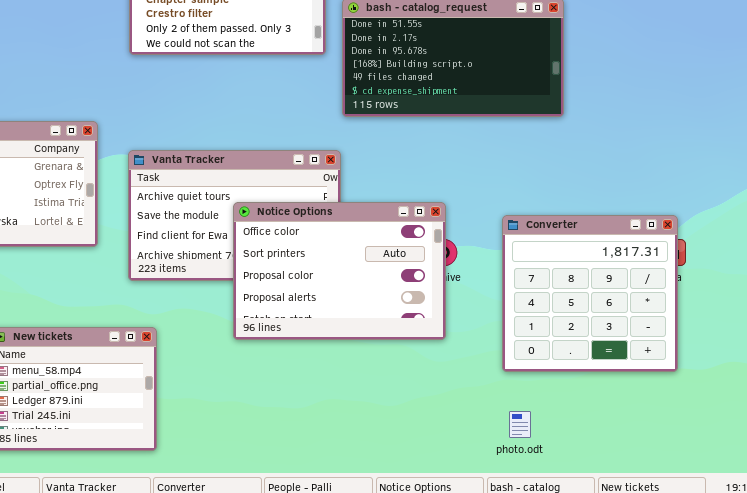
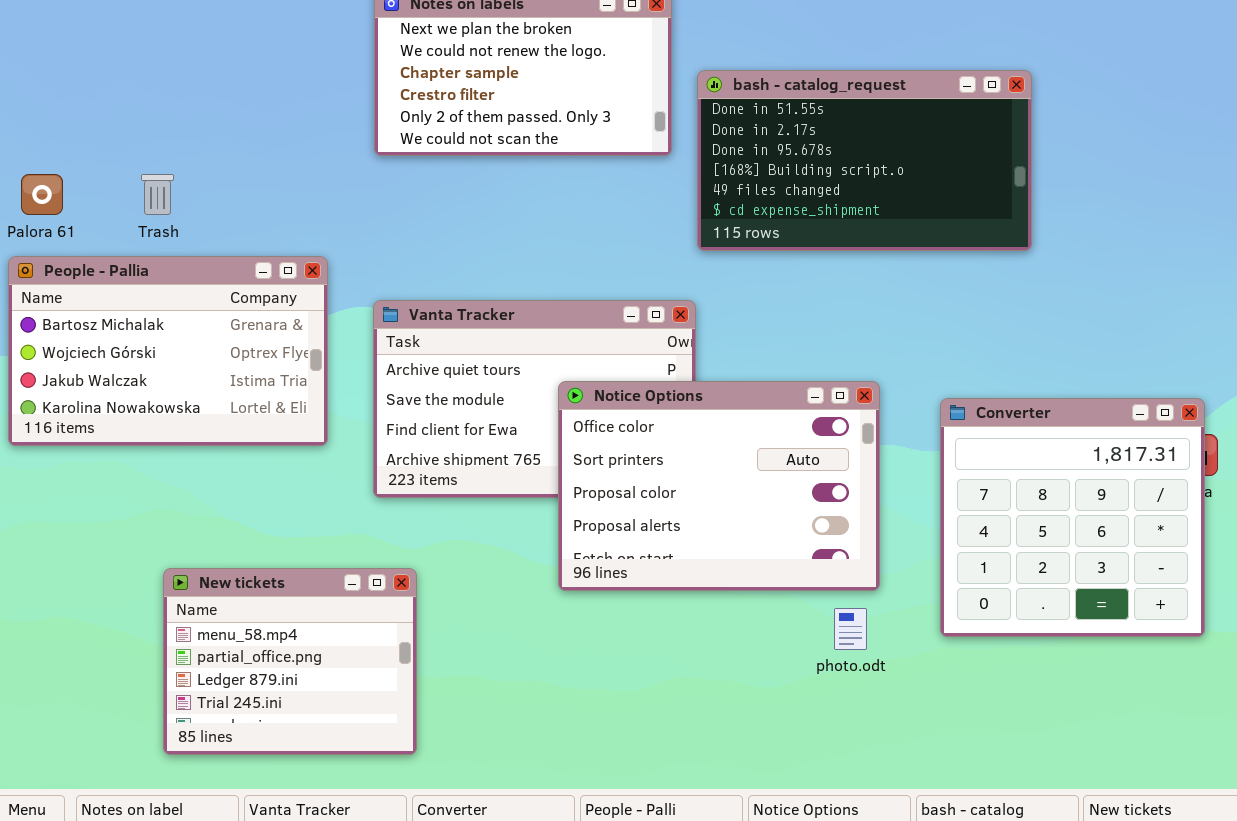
Notice Options: [233,202,446,340] -> [558,381,880,591], moved
photo.odt: [509,411,531,438] -> [834,608,867,650], moved

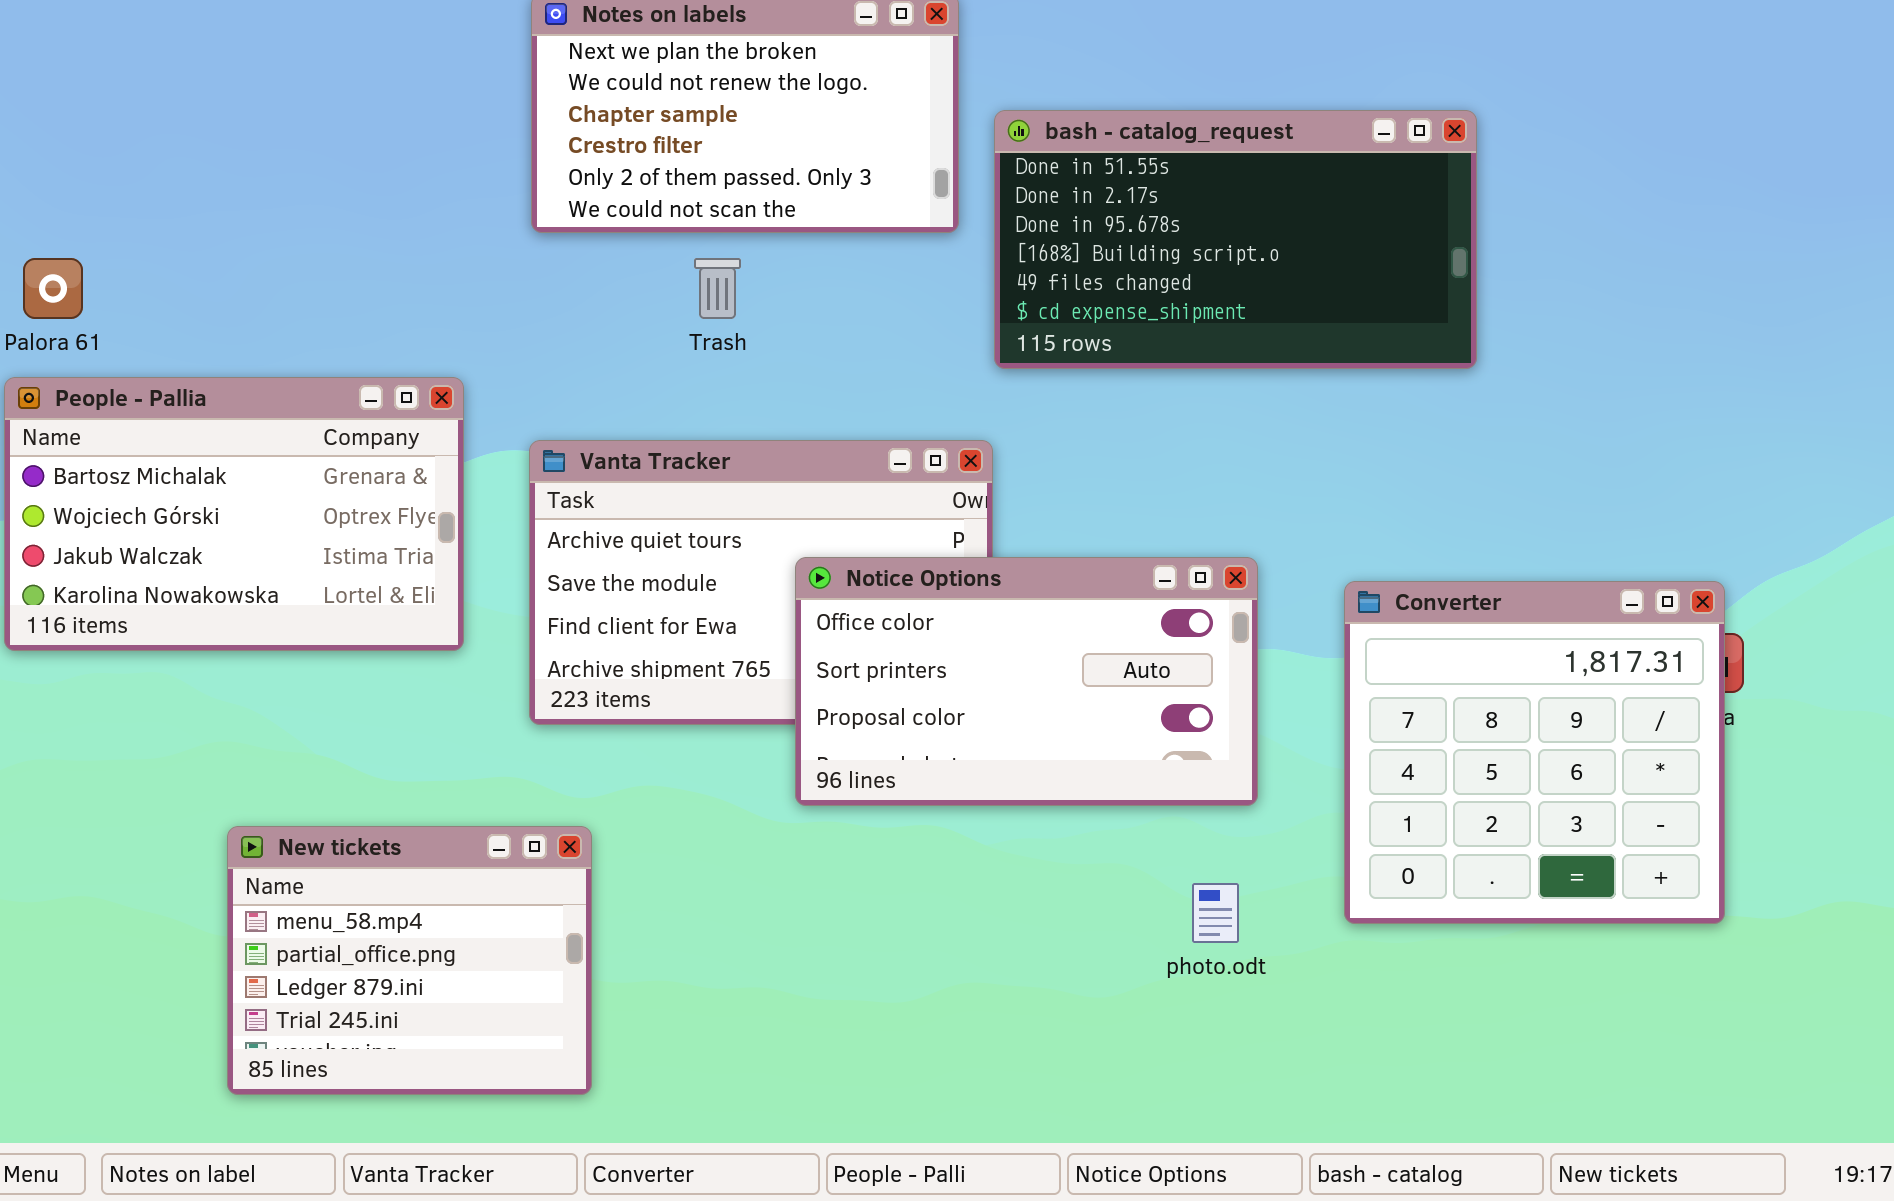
Trash: [141,174,174,215] -> [694,258,741,319], moved
Notice Options: [558,381,880,591] -> [795,557,1258,806], resized

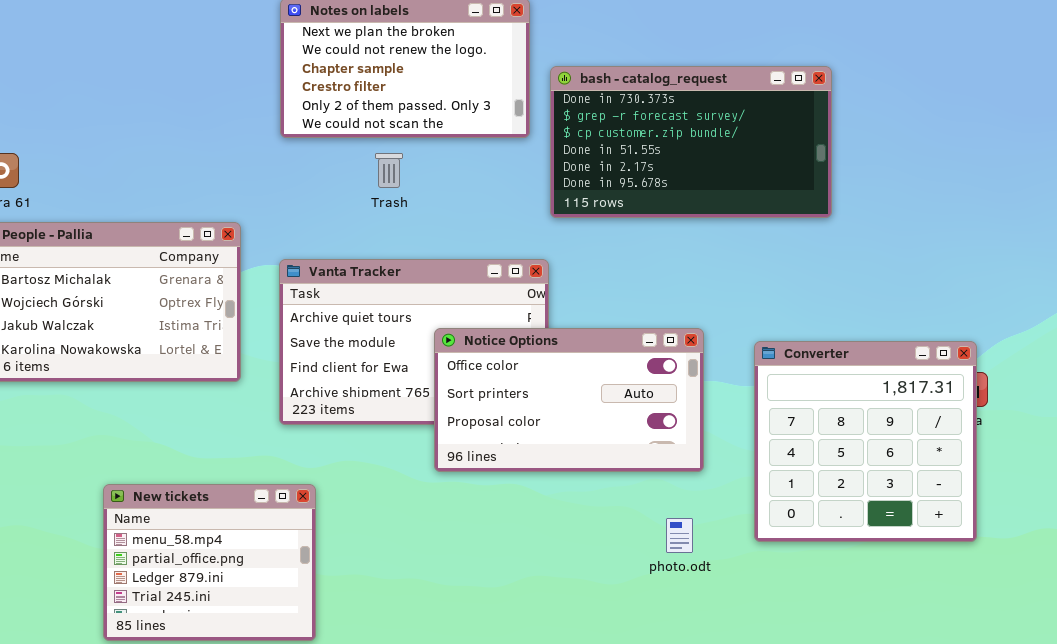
bash - catalog_request: [994,110,1477,369] -> [550,66,832,218], scrolled up 3 rows

